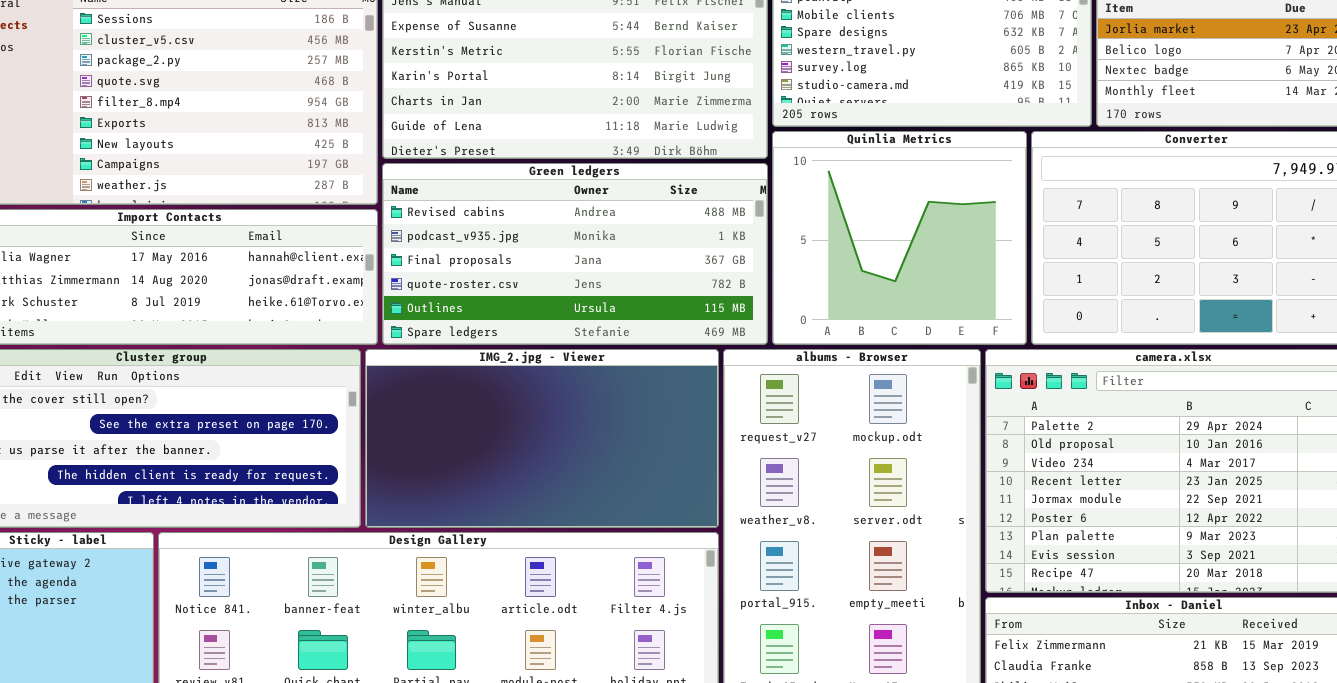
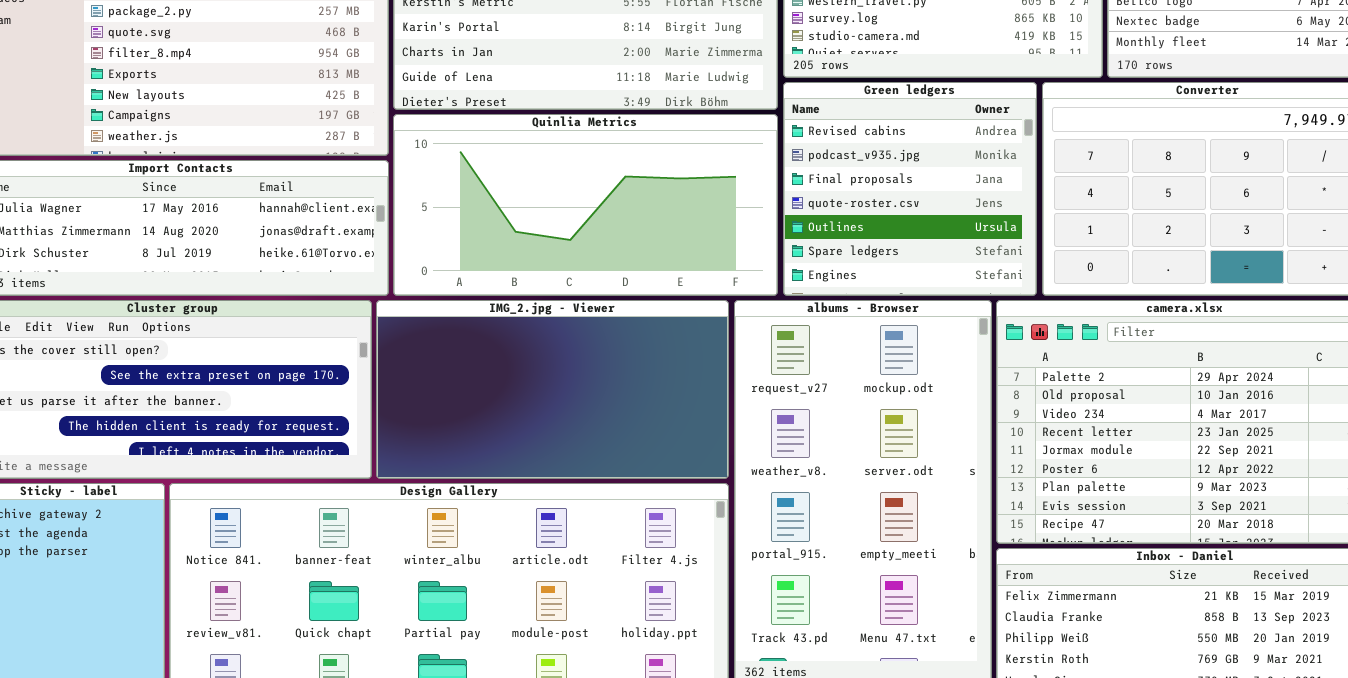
Quinlia Metrics: [772,131,1027,345] -> [393,114,778,296], moved, resized
Green ledgers: [382,163,768,345] -> [783,82,1037,296], moved, resized

